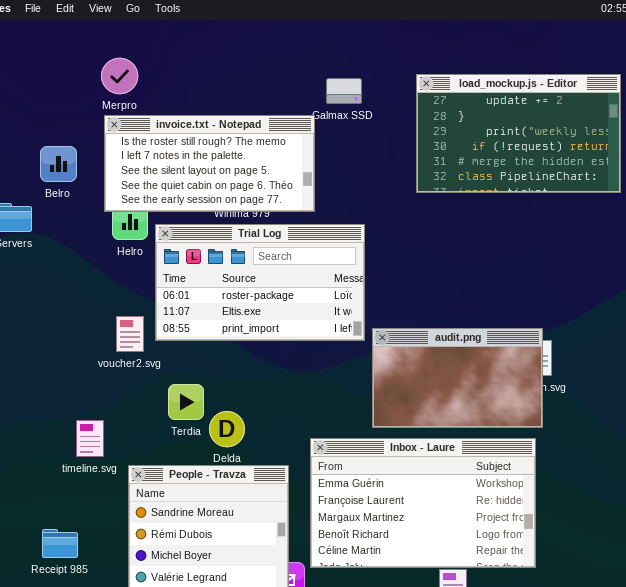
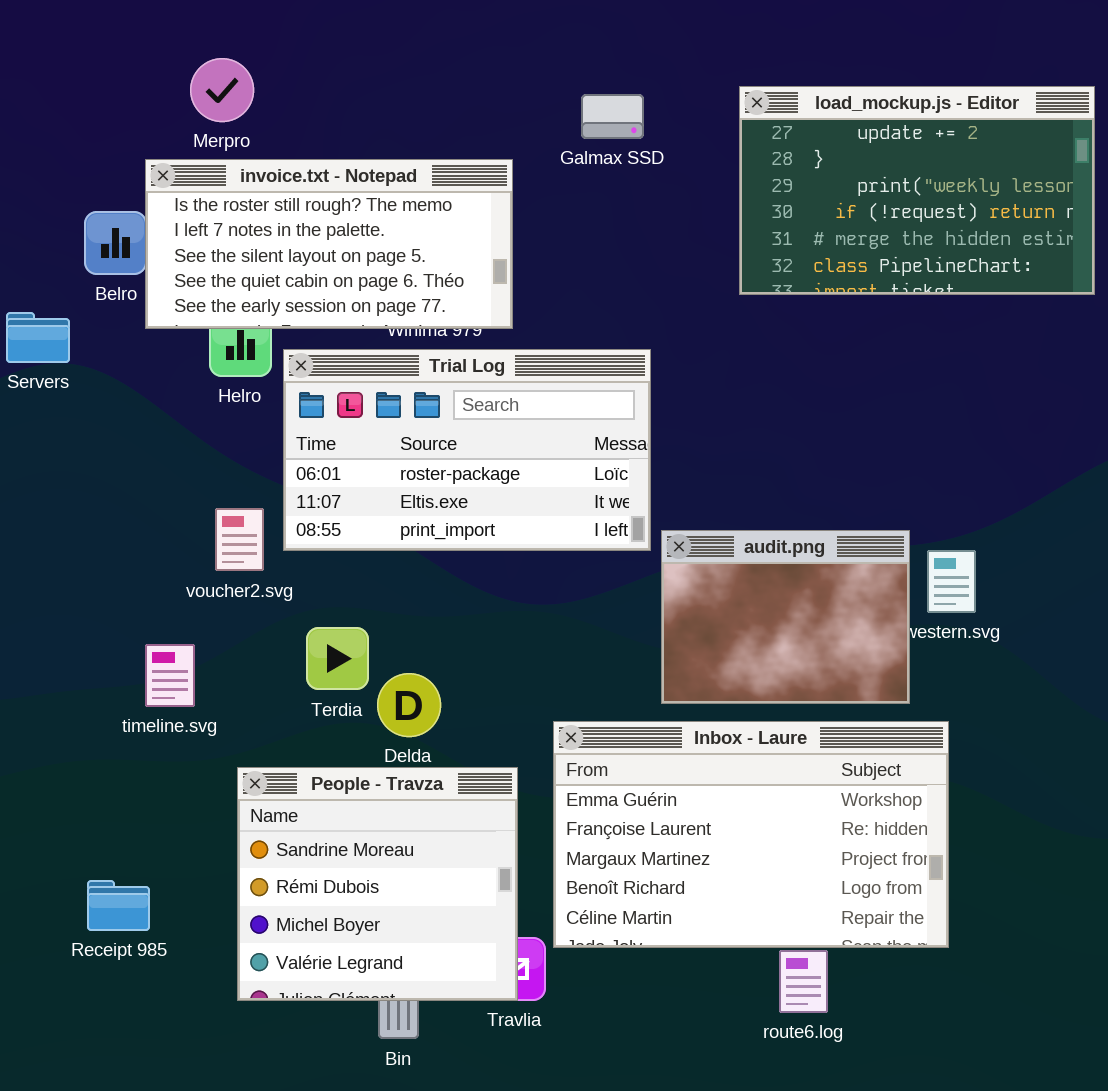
invoice.txt - Notepad: [104,115,315,212] -> [145,159,513,329], moved
audit.png: [372,328,543,428] -> [661,530,910,704], resized
timeline.svg: [76,420,104,457] -> [145,644,195,707], moved

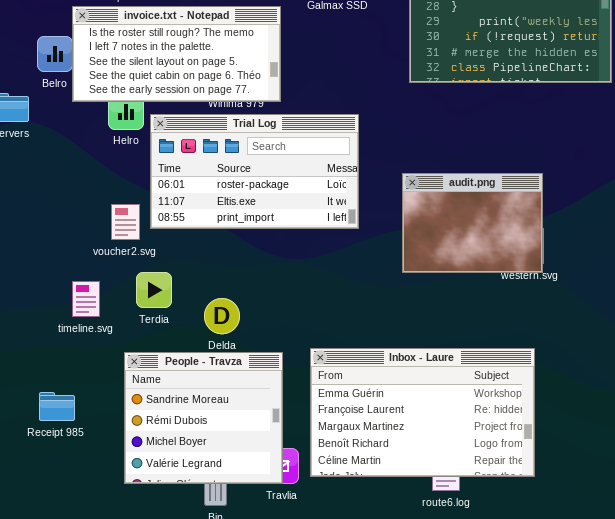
audit.png: [661,530,910,704] -> [402,173,543,273], moved
Terdia: [306,627,369,690] -> [136,272,172,308], moved
Inbox - Laure: [553,721,949,948] -> [310,348,535,477], moved
Receipt 985: [87,880,150,931] -> [39,392,75,421], moved

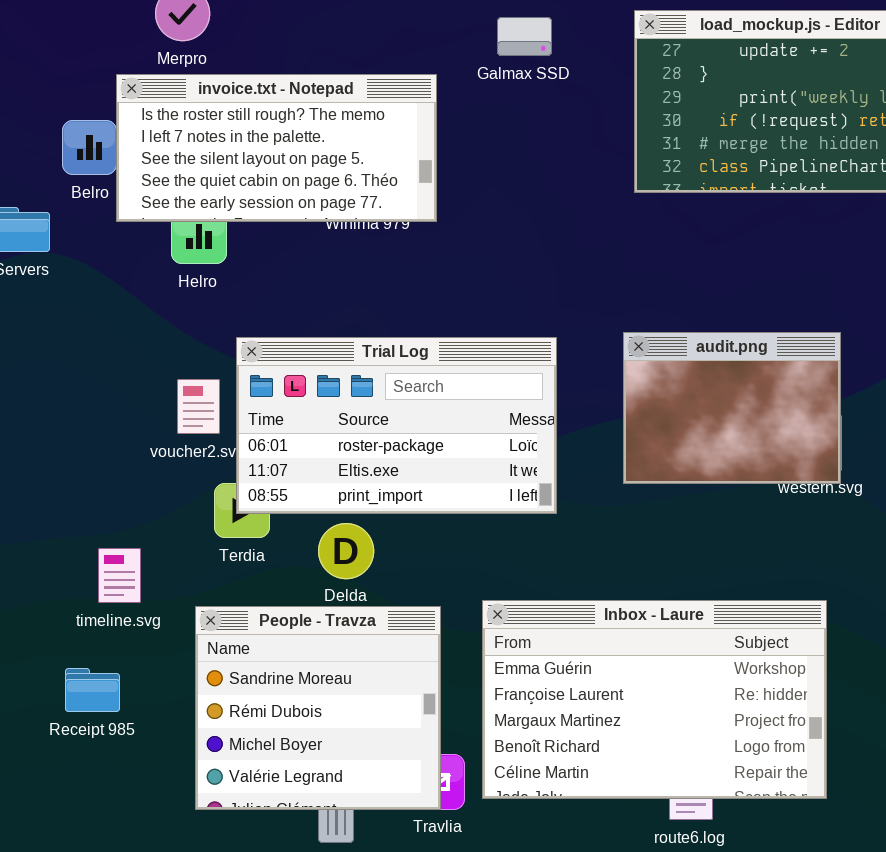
Trial Log: [150,114,359,229] -> [236,337,557,514], moved
timeline.svg: [72,281,100,317] -> [98,548,141,603], moved

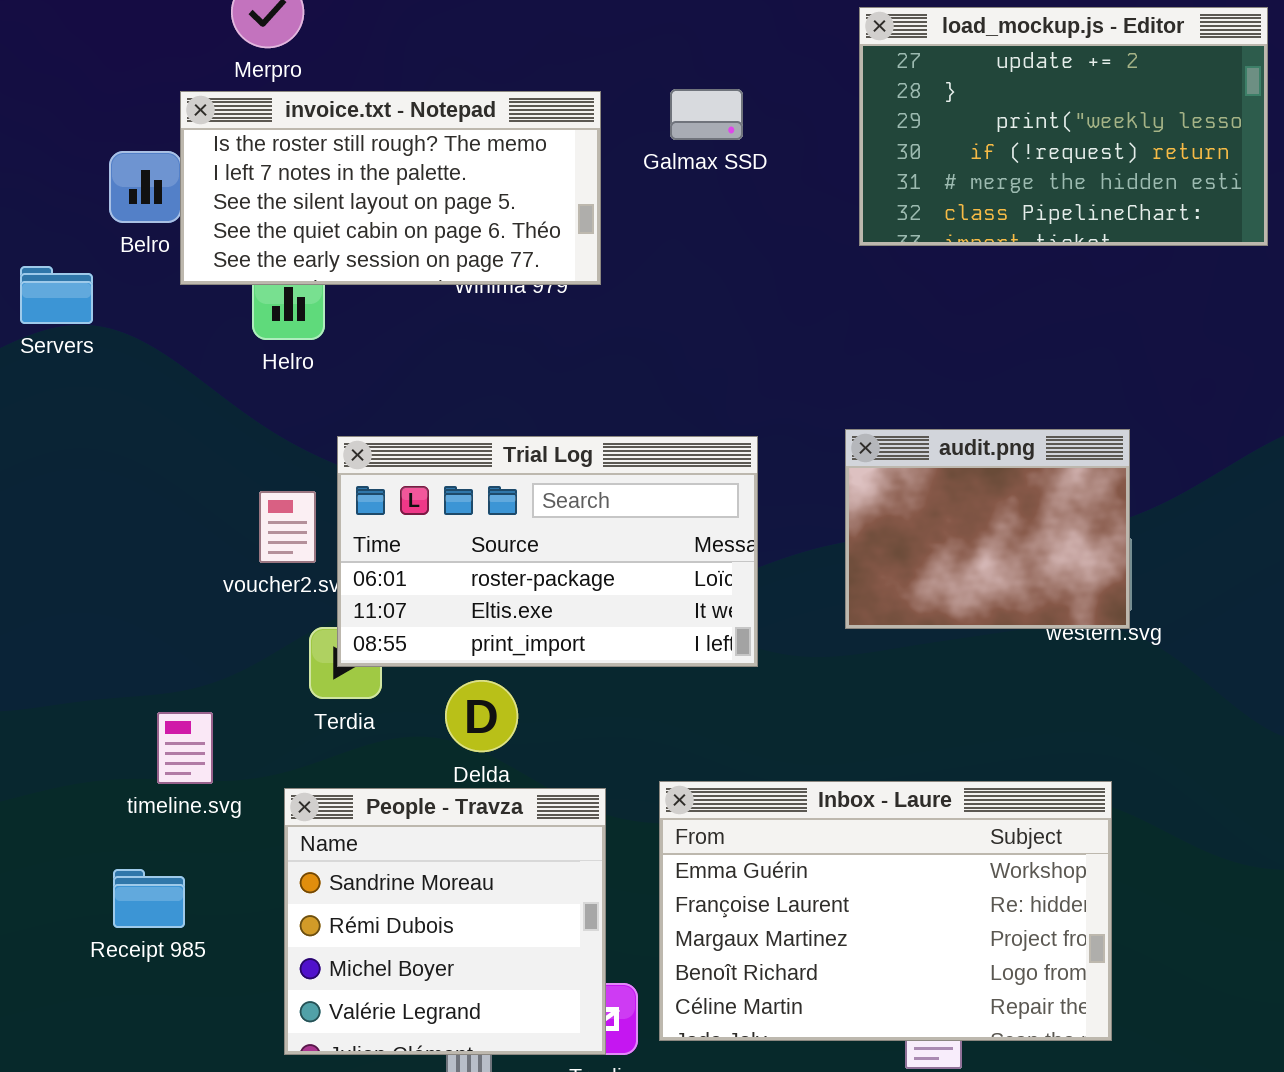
Galmax SSD: [497,17,552,56] -> [670,89,743,140], moved

